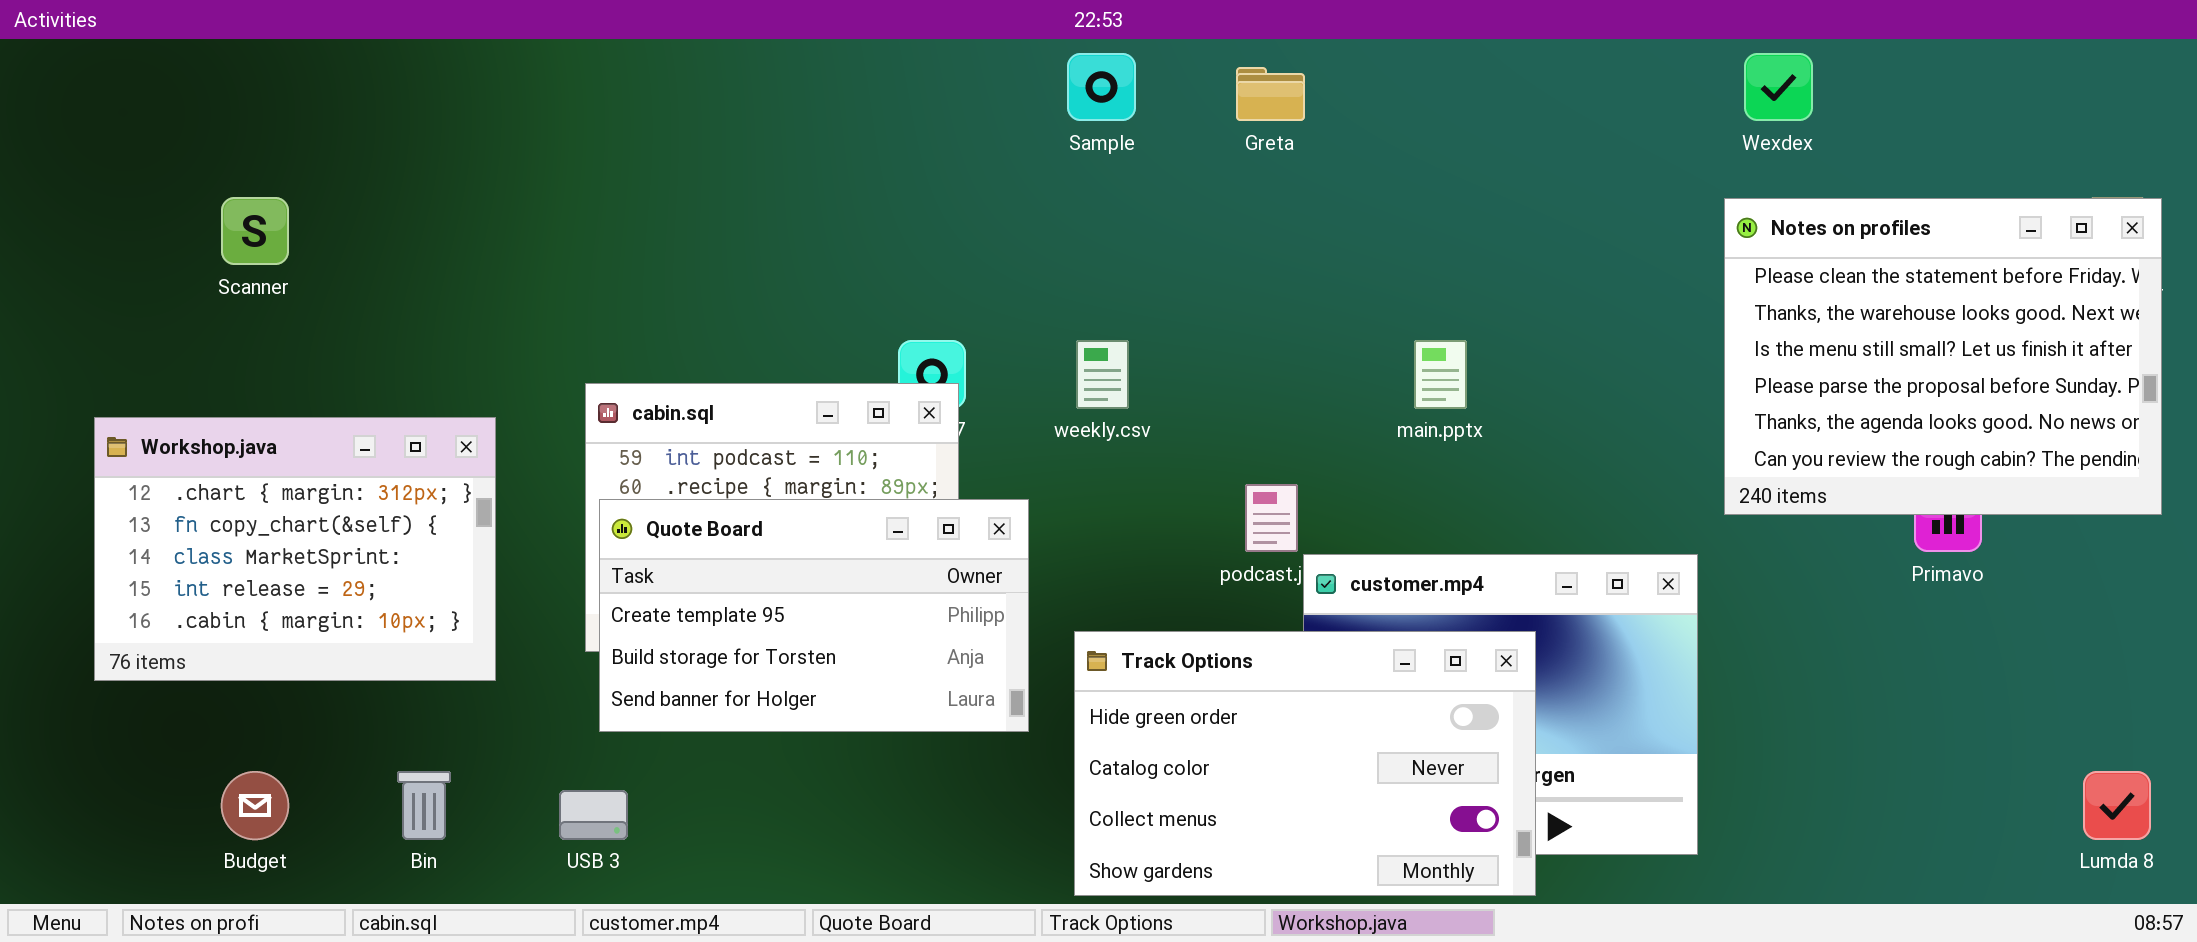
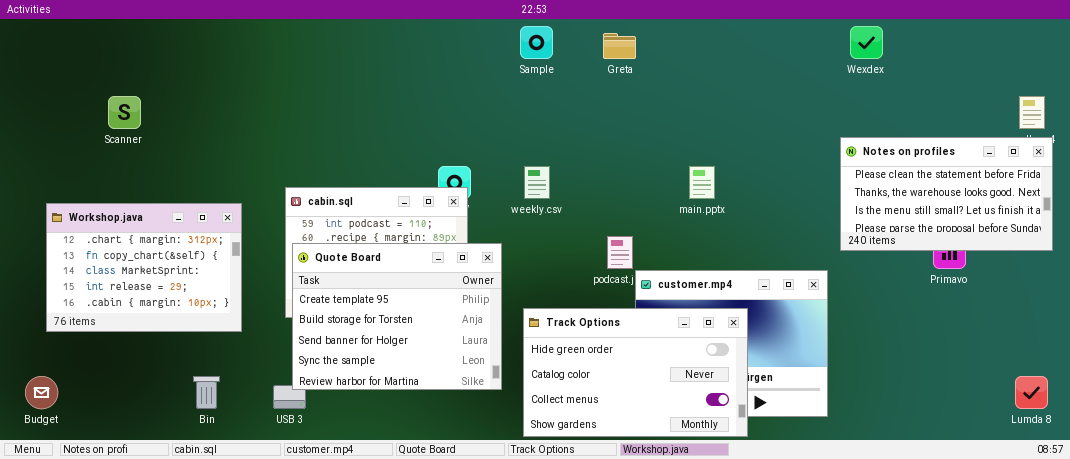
Notes on profiles: [1724,198,2162,515] -> [840,137,1053,251], resized
Quote Board: [599,499,1029,732] -> [292,243,502,390], resized
Budget: [221,771,289,840] -> [25,376,58,409], moved

